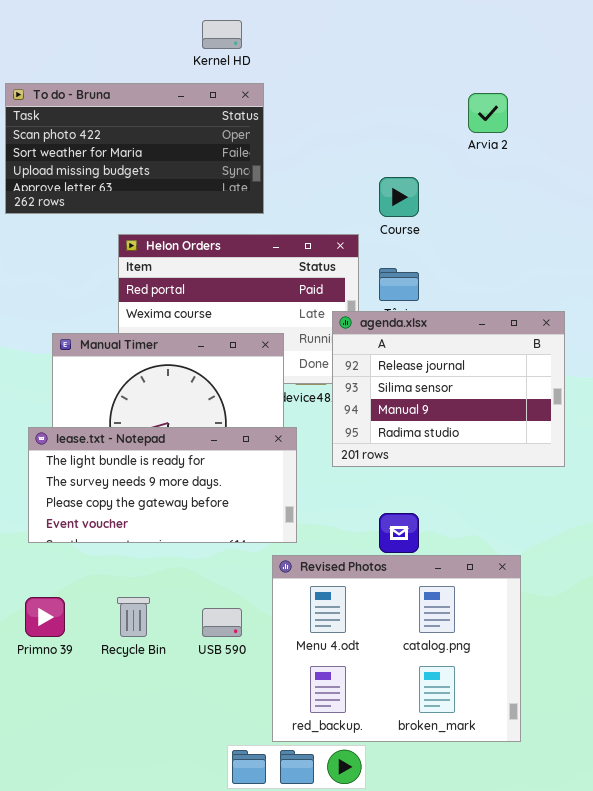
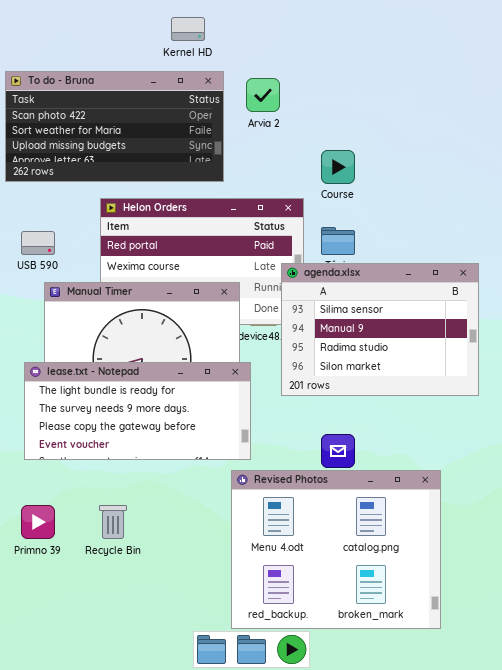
Arvia 2: [468,93,508,133] -> [246,78,280,112], moved
agenda.xlsx: [332,311,565,467] -> [281,263,479,396], scrolled down 1 row
USB 590: [202,608,242,637] -> [21,231,55,255], moved

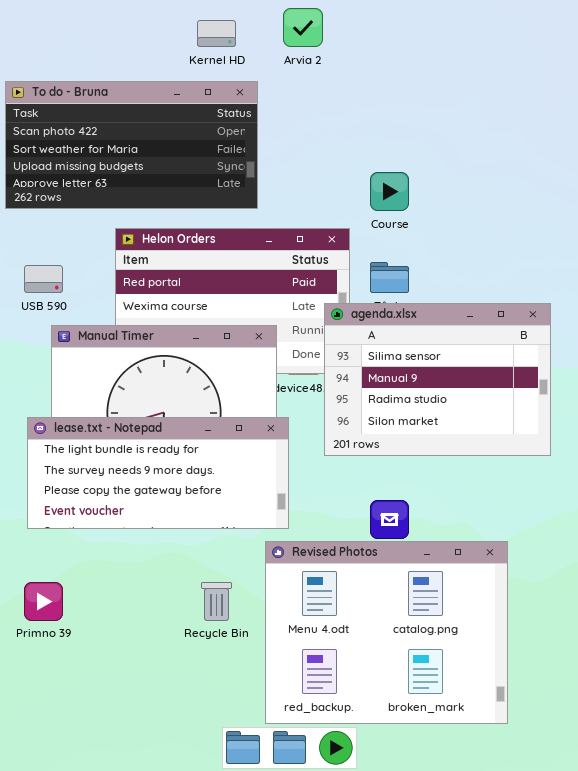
Arvia 2: [246,78,280,112] -> [283,8,323,47], moved
Recycle Bin: [99,505,127,539] -> [201,582,232,621], moved

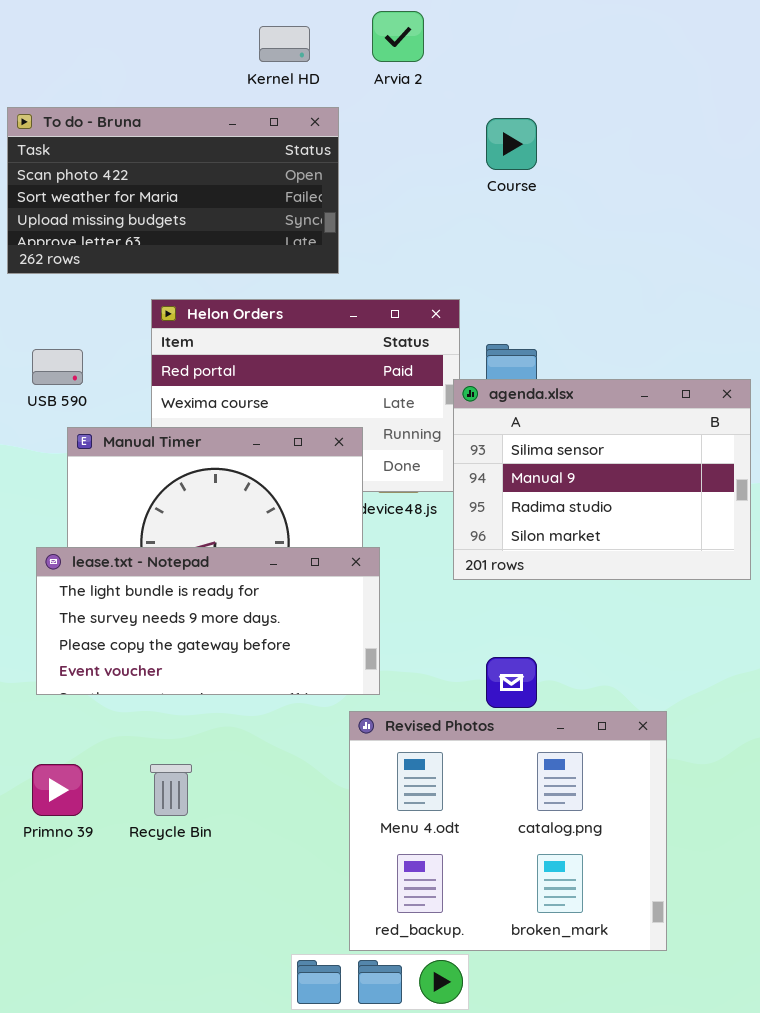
Course: [370,172,409,211] -> [486,118,537,170], moved
agenda.xlsx: [324,303,551,456] -> [453,379,751,580], moved
Recycle Bin: [201,582,232,621] -> [150,764,192,816], moved

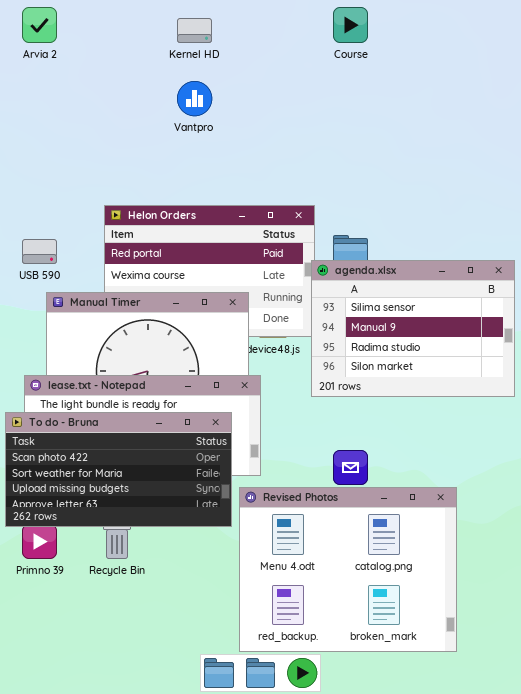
Arvia 2: [372,11,424,62] -> [22,7,57,43], moved
To do - Bruna: [7,107,339,274] -> [5,412,232,527], moved
Course: [486,118,537,170] -> [333,7,368,43], moved

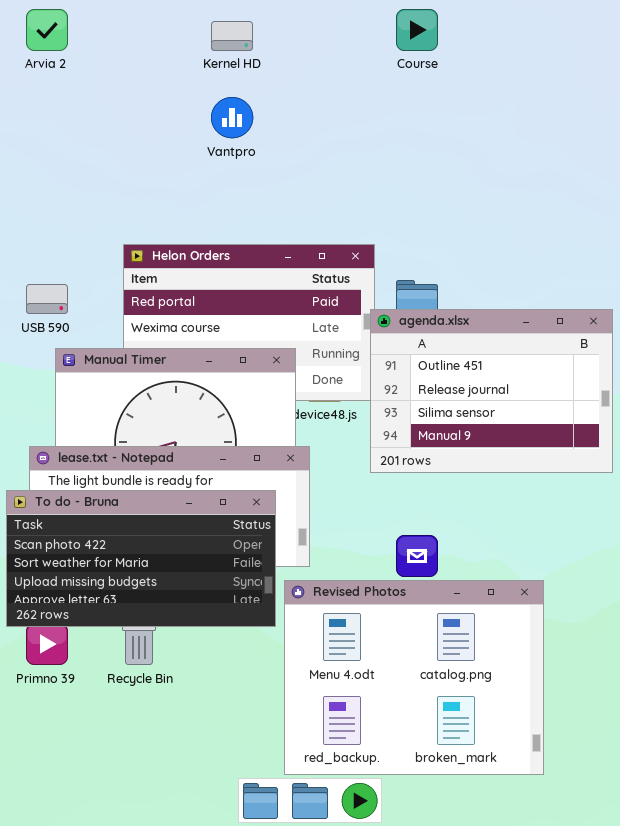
agenda.xlsx: [311,260,515,397] -> [370,309,613,473], scrolled up 2 rows

